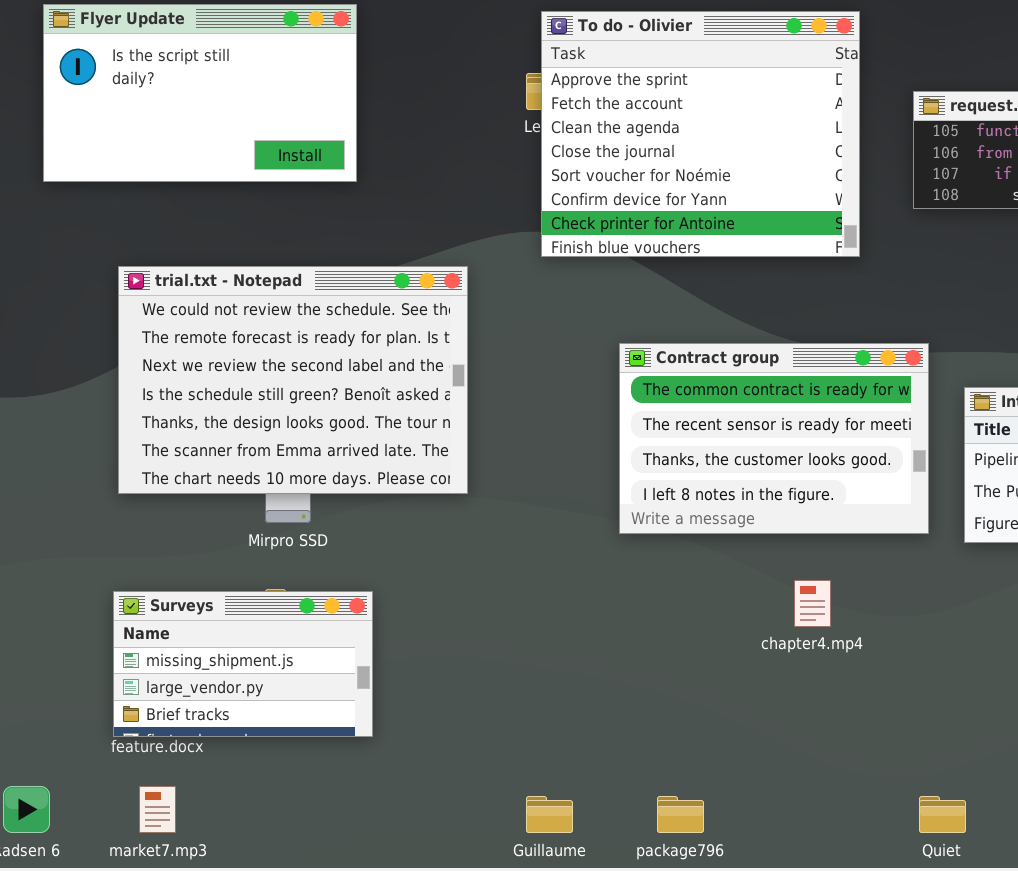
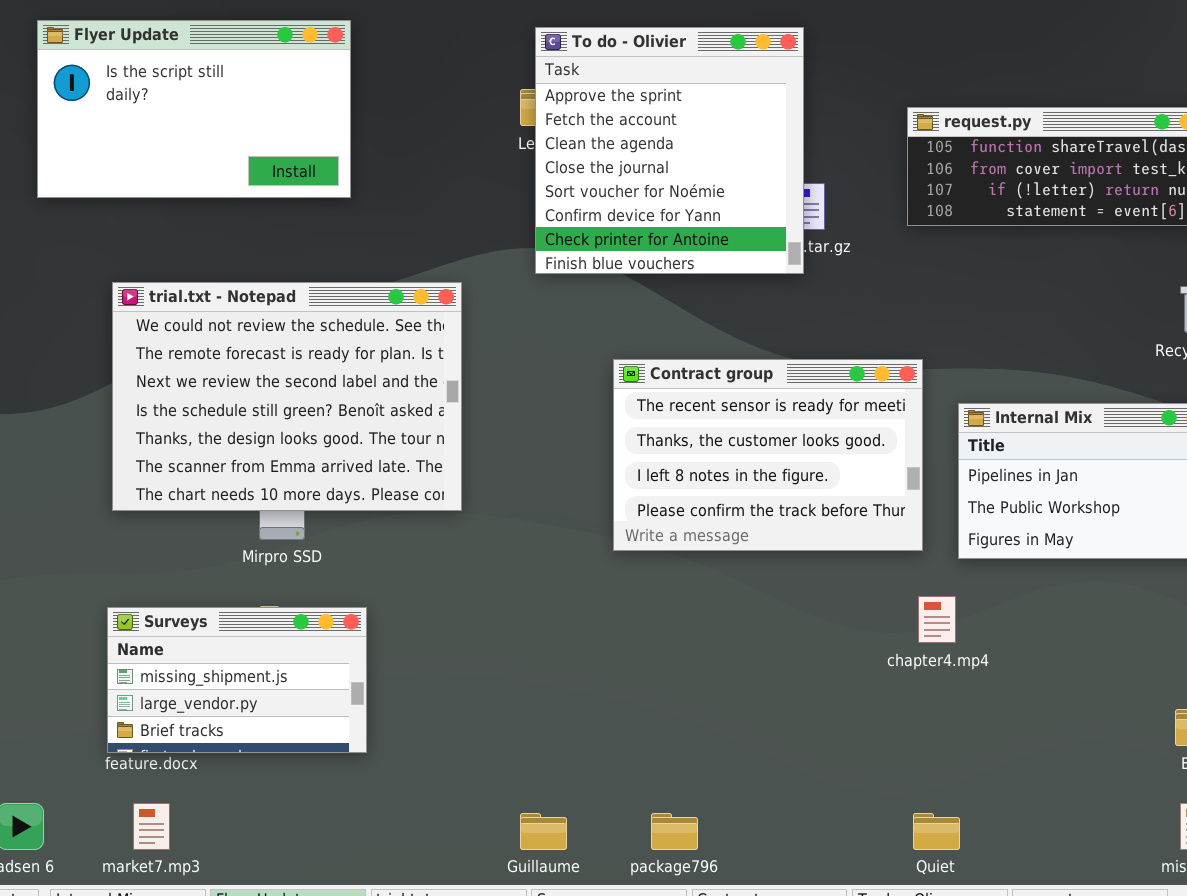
To do - Olivier: [541,11,860,257] -> [535,27,804,274], resized
Contract group: [619,343,929,534] -> [613,359,923,551], scrolled down 1 row
chapter4.mp4: [794,580,831,627] -> [918,596,956,643], moved

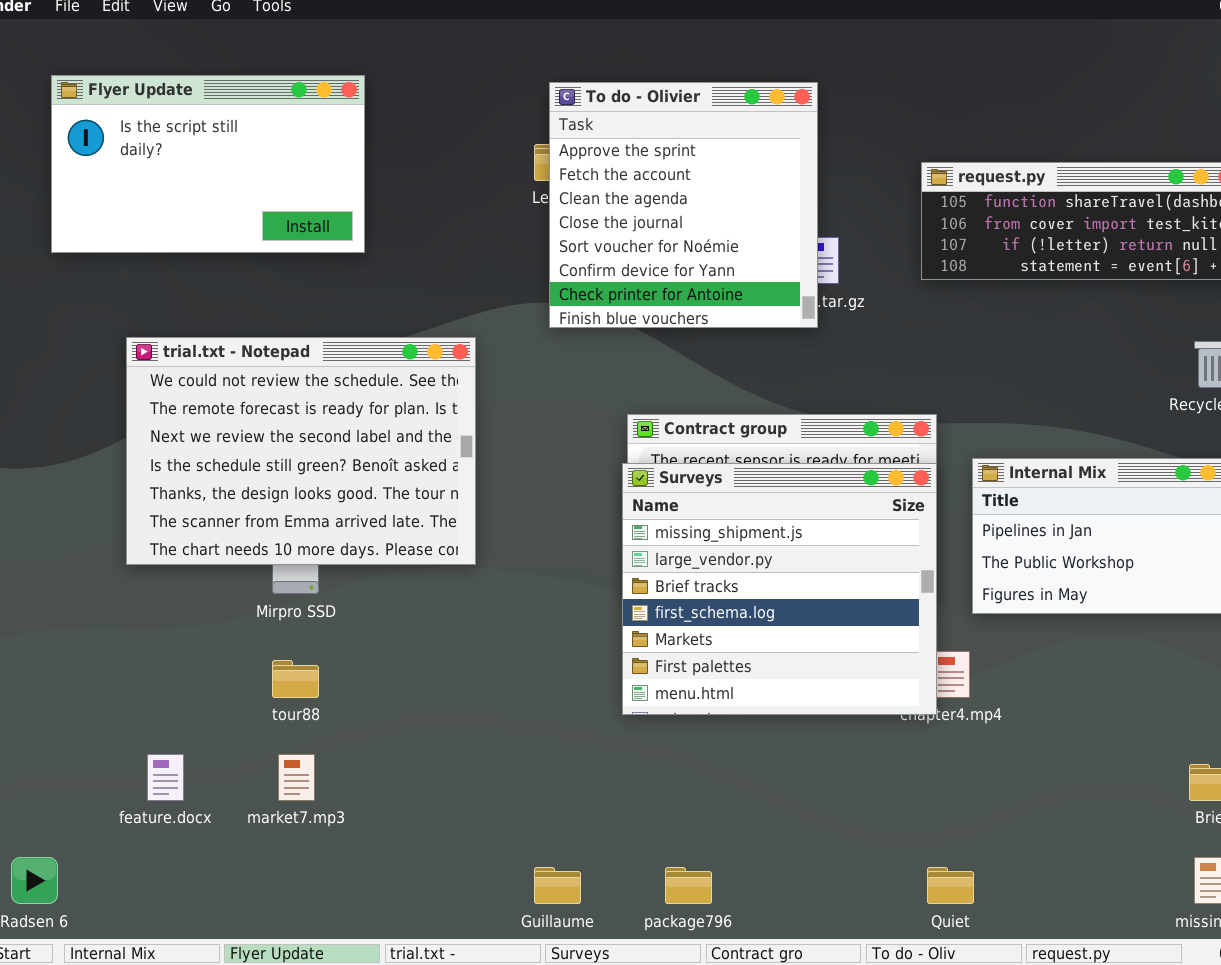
Surveys: [107,607,367,753] -> [622,463,937,715], moved, resized
market7.mp3: [133,803,170,850] -> [278,754,315,801], moved

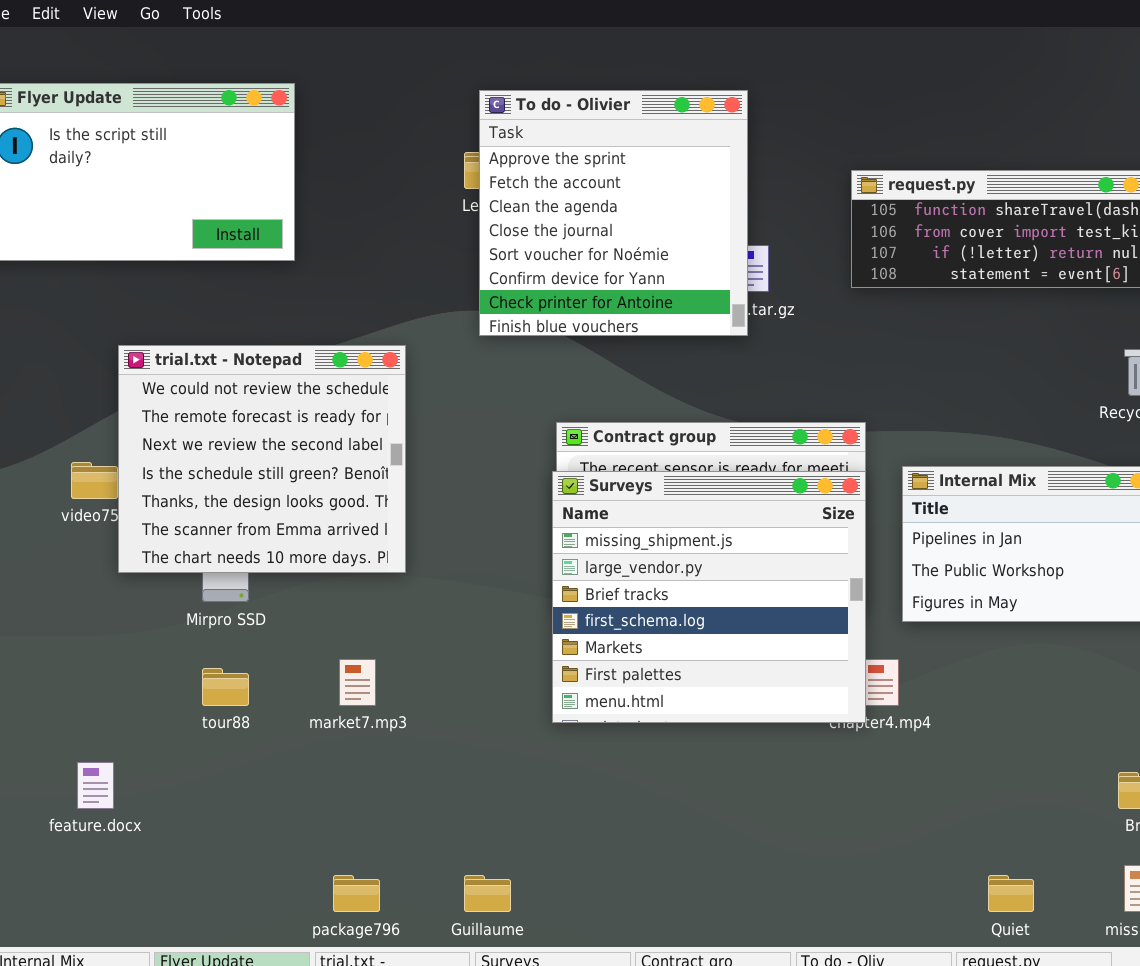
trial.txt - Notepad: [126,337,476,565] -> [118,345,406,573], resized
market7.mp3: [278,754,315,801] -> [339,659,376,706], moved
package796: [665,867,712,904] -> [333,875,380,912], moved
Quiet: [927,867,974,904] -> [988,875,1034,912], moved

